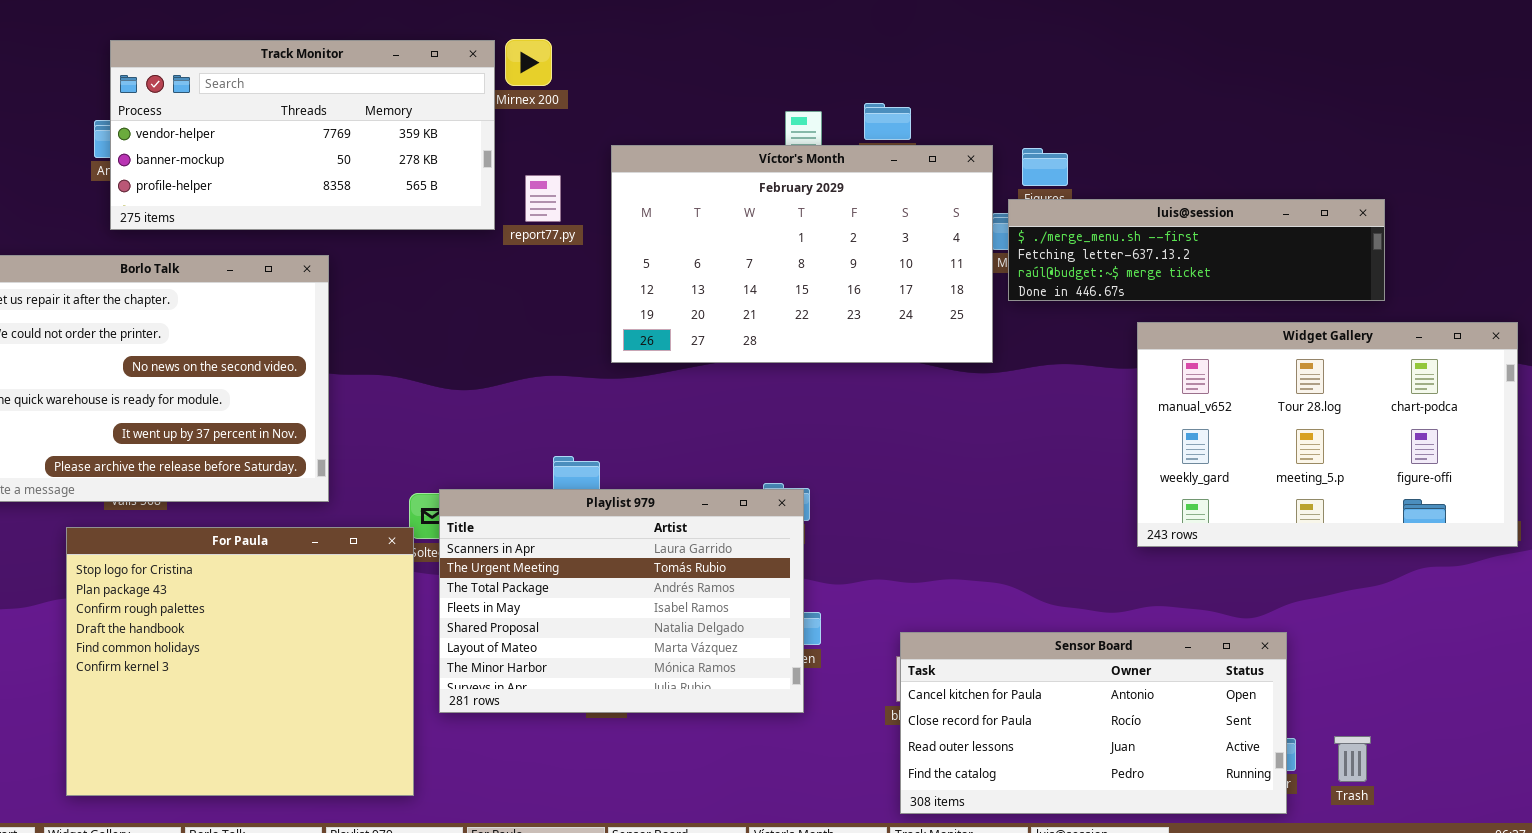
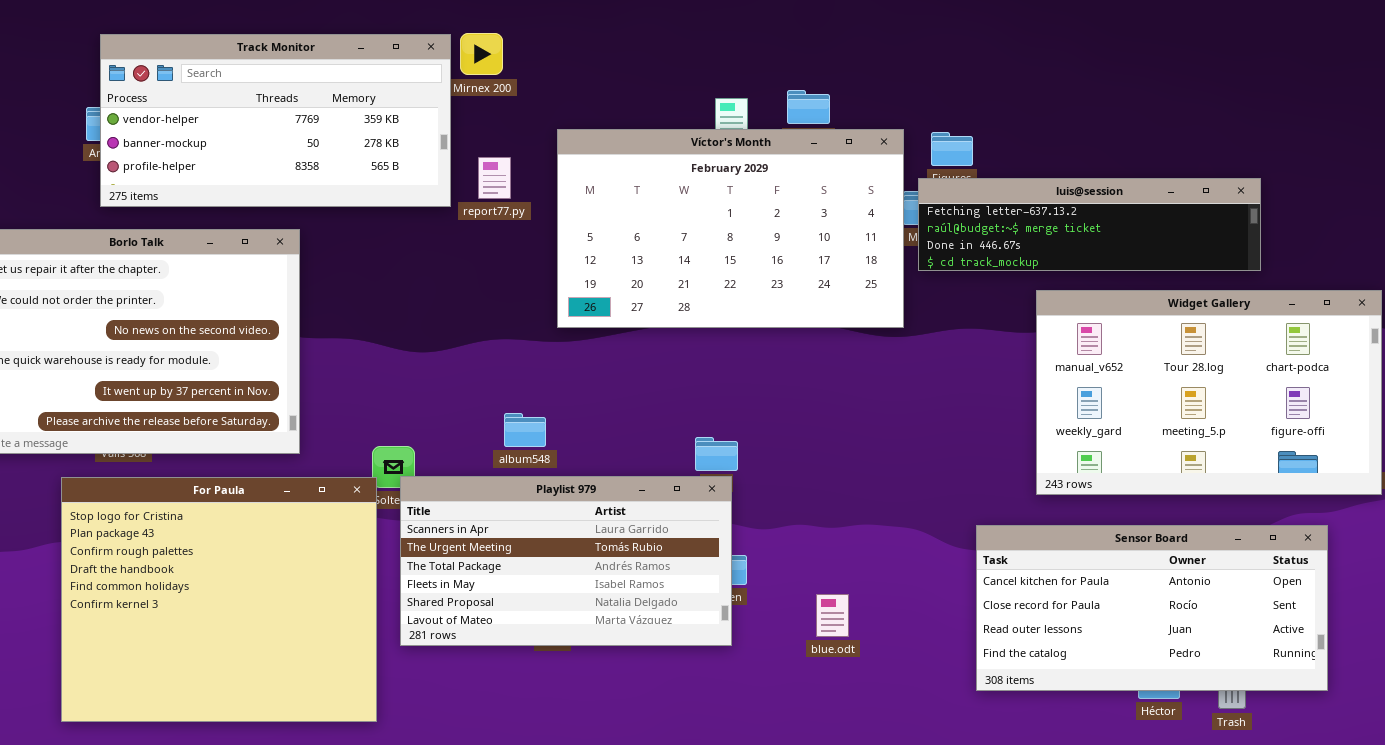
luis@session: [1008,199,1385,301] -> [918,178,1261,271], scrolled down 1 row
Playlist 979: [439,489,804,713] -> [400,476,732,646], resized
Sensor Board: [900,632,1287,814] -> [976,525,1328,691], moved

